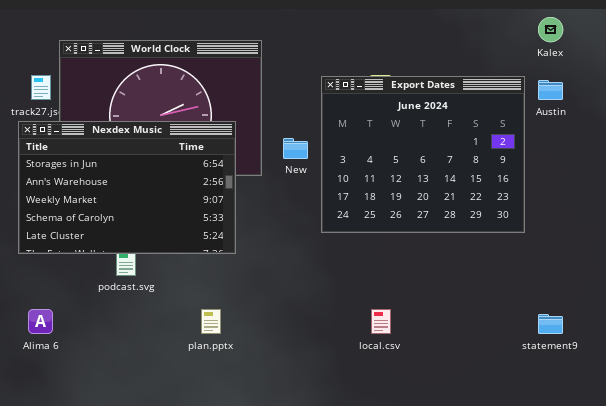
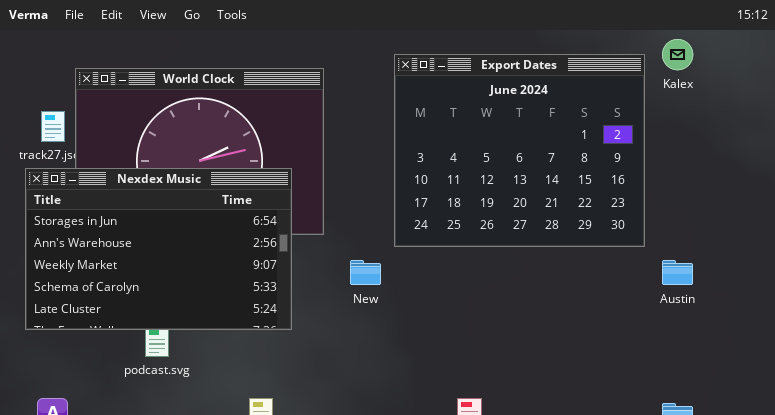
Export Dates: [321,76,525,233] -> [394,54,645,247], moved
Austin: [538,80,563,100] -> [662,260,693,285], moved
New: [283,138,308,159] -> [350,260,381,285], moved

